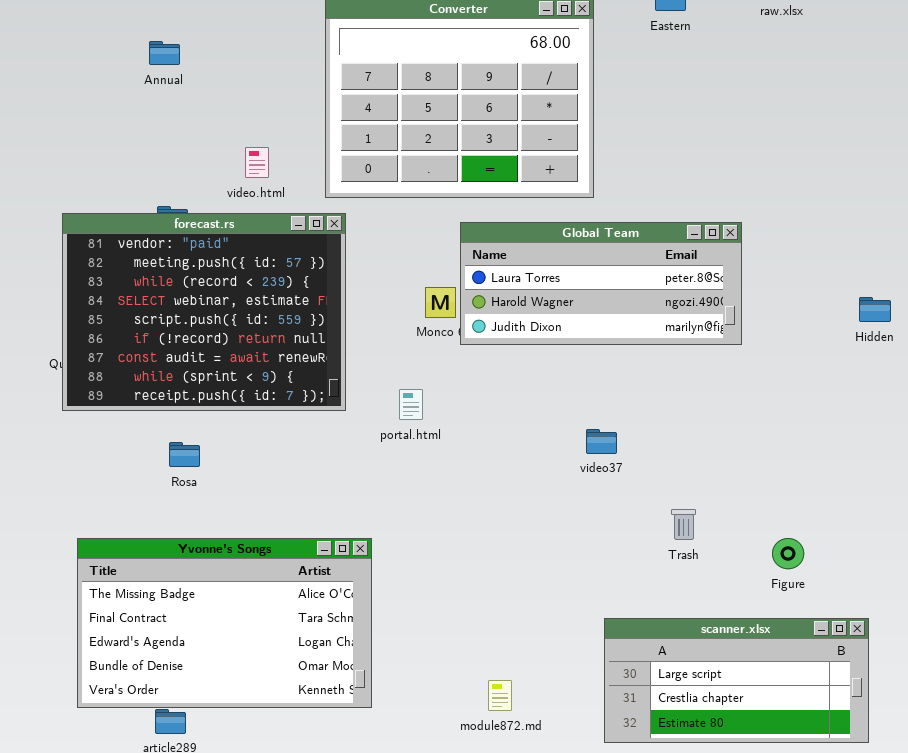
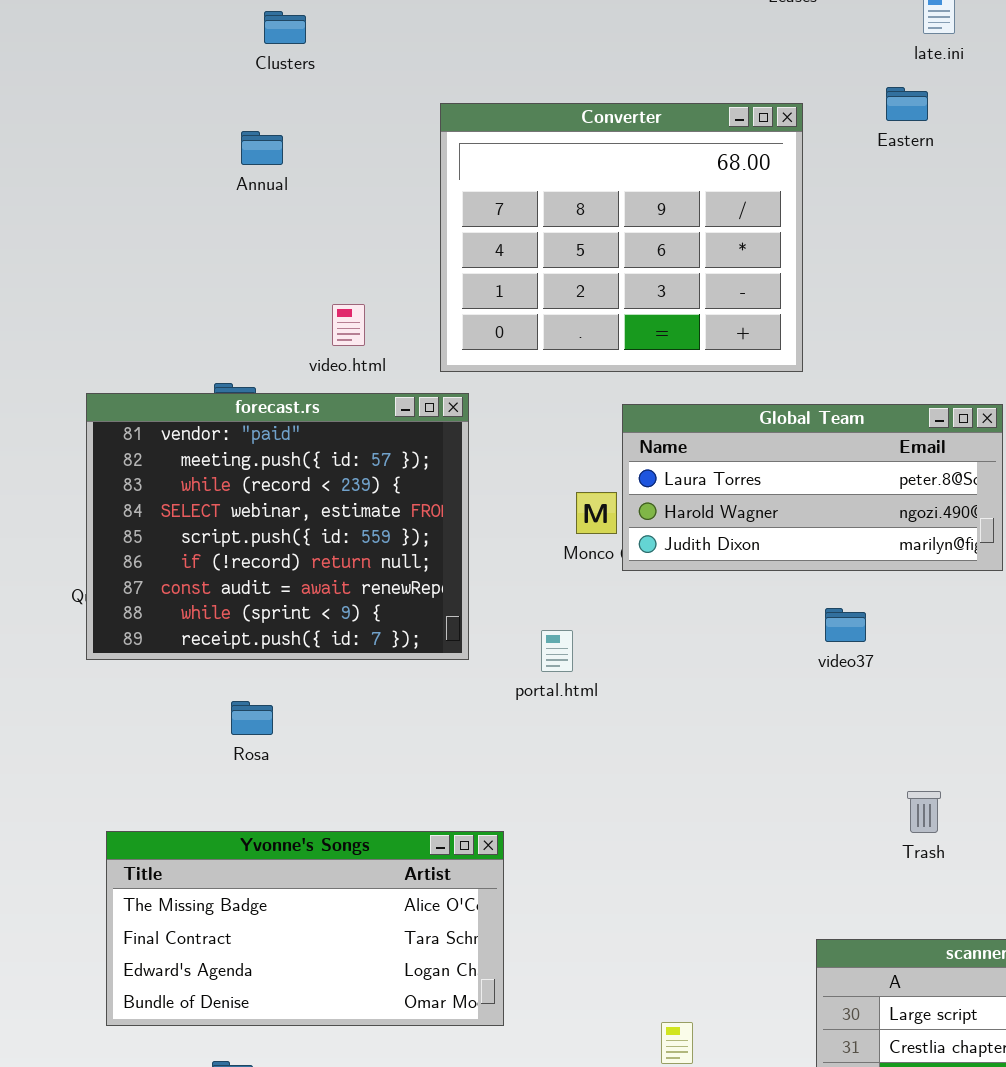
Annual: [149,41,180,65] -> [241,131,283,165], moved
video37: [586,429,617,454] -> [825,608,866,642], moved
Yvonne's Songs: [77,538,372,708] -> [106,831,504,1026], resized

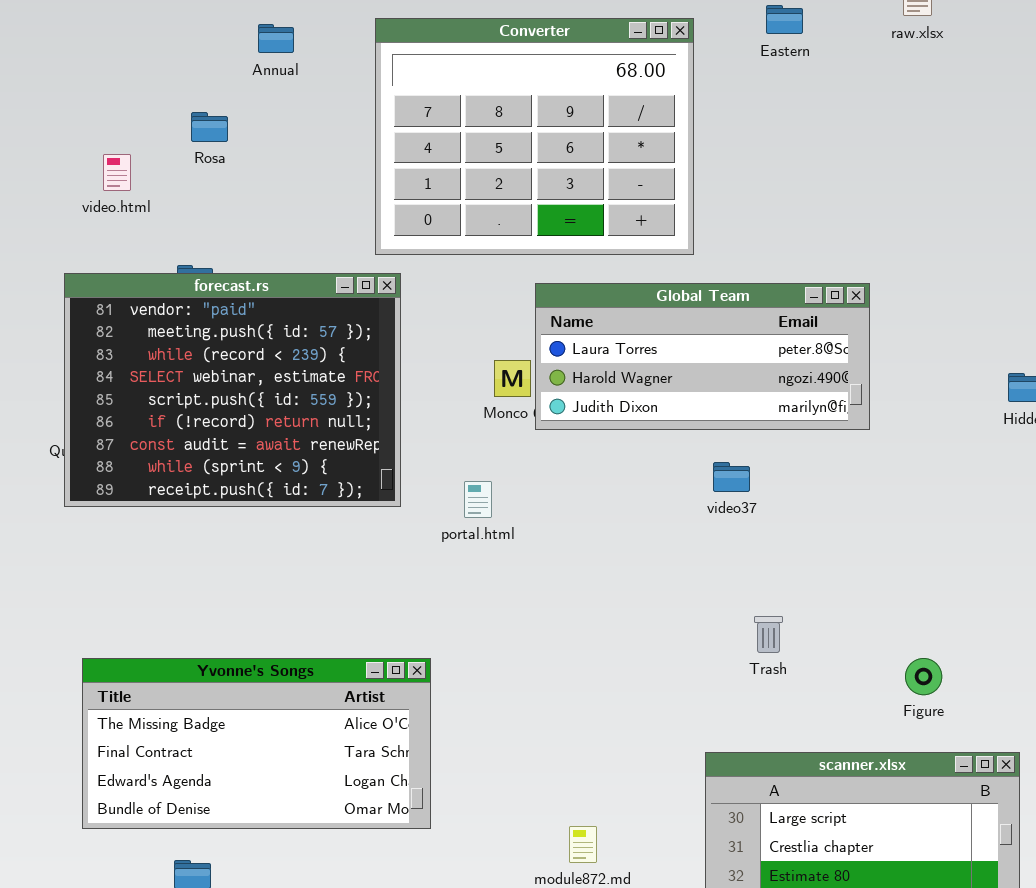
Annual: [241,131,283,165] -> [258,24,294,53], moved
video.html: [332,304,365,346] -> [103,154,131,191], moved
Rosa: [231,701,273,735] -> [191,112,228,142], moved
Trash: [907,791,941,833] -> [754,616,783,653], moved

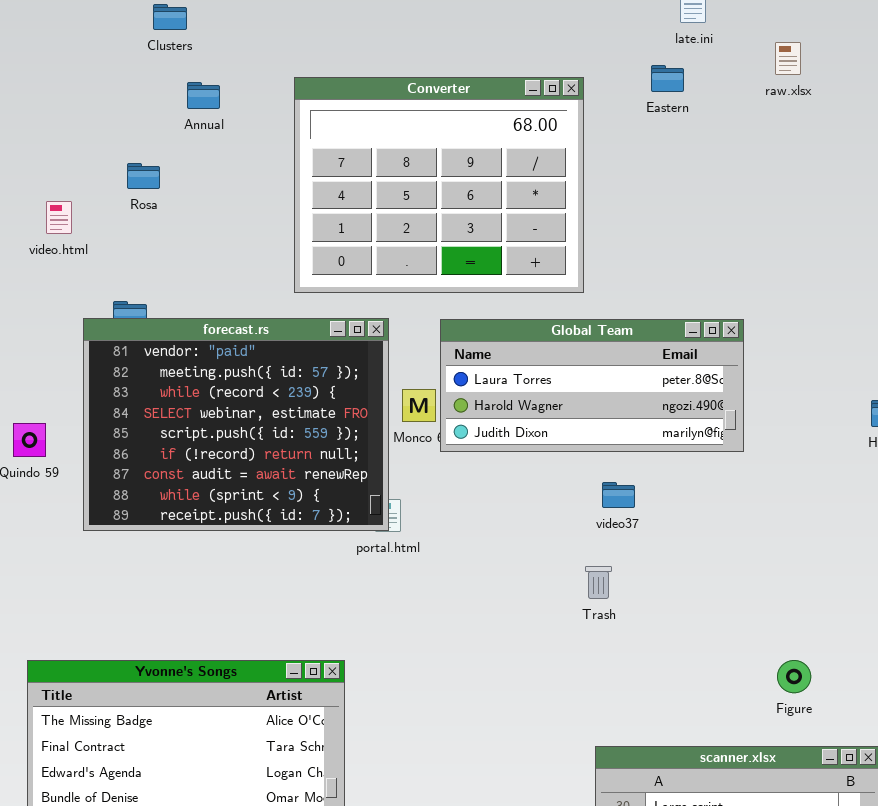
forecast.rs: [64,273,401,507] -> [83,318,389,531], moved
Trash: [754,616,783,653] -> [585,566,612,599], moved

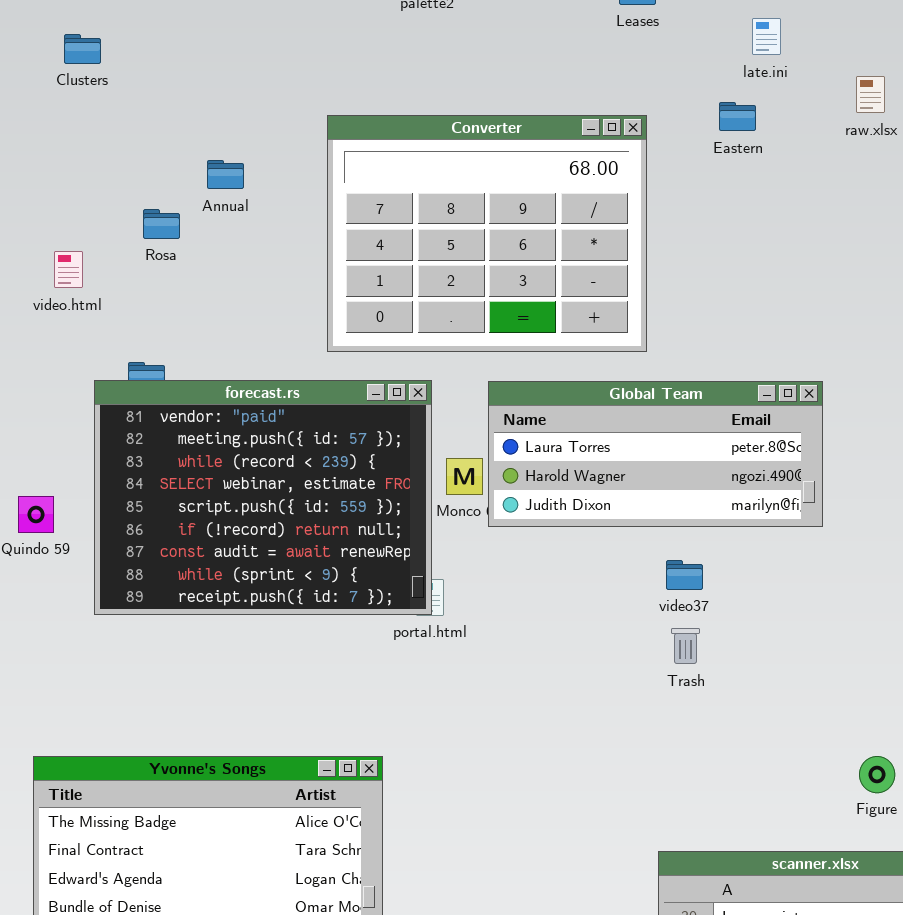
Clusters: [153,4,187,30] -> [64,34,101,64], moved
Annual: [187,82,220,109] -> [207,160,244,189], moved
Trash: [585,566,612,599] -> [671,628,700,664], moved

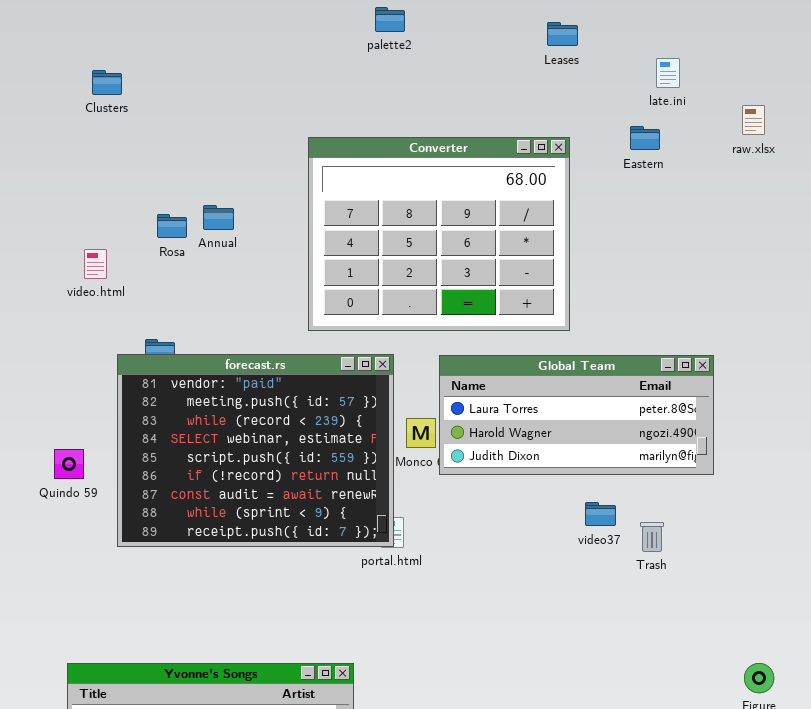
Annual: [207,160,244,189] -> [203,205,234,230], moved
Trash: [671,628,700,664] -> [640,522,664,552], moved

